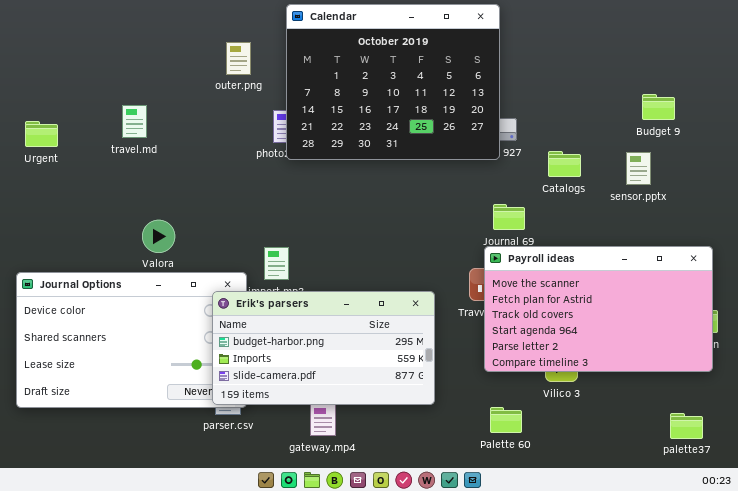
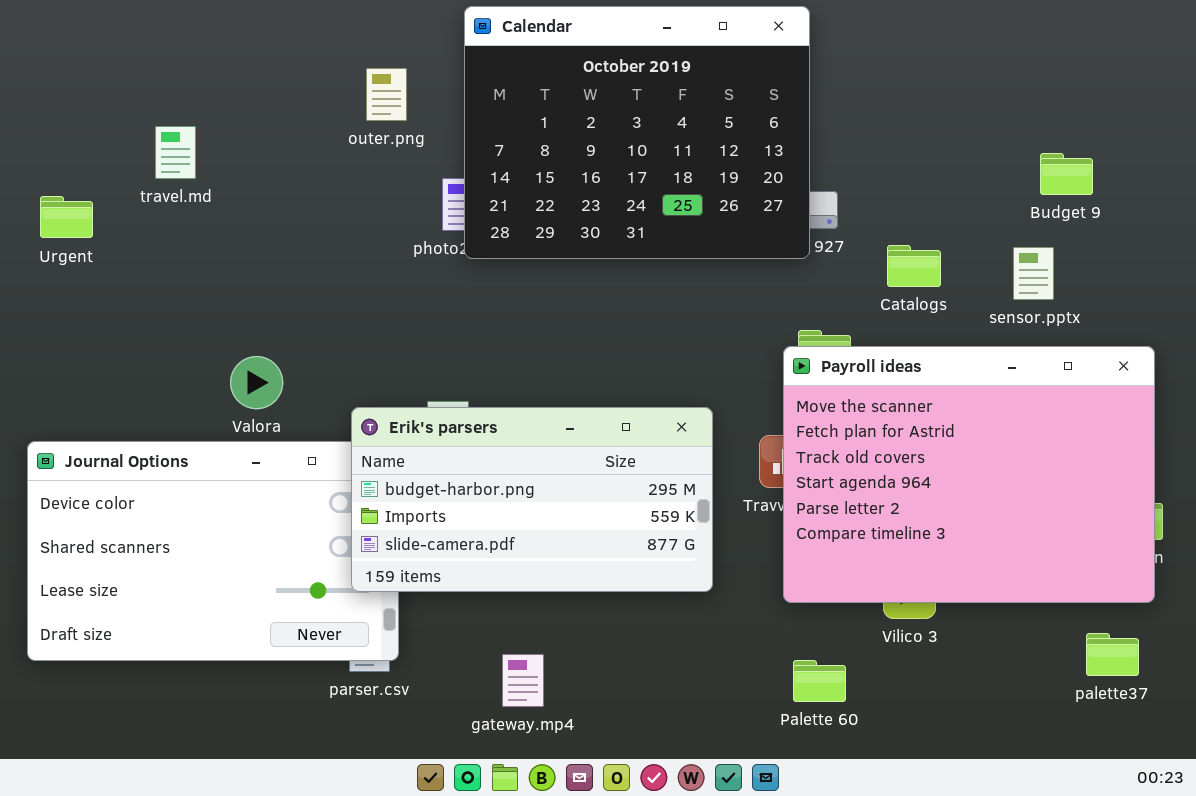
travel.md: [122,105,147,138] -> [155,126,196,179], moved
Payroll ideas: [484,246,713,372] -> [783,346,1155,603], resized
Erik's parsers: [212,291,435,405] -> [351,407,713,592], moved
palette37: [670,413,703,439] -> [1086,633,1139,676], moved

